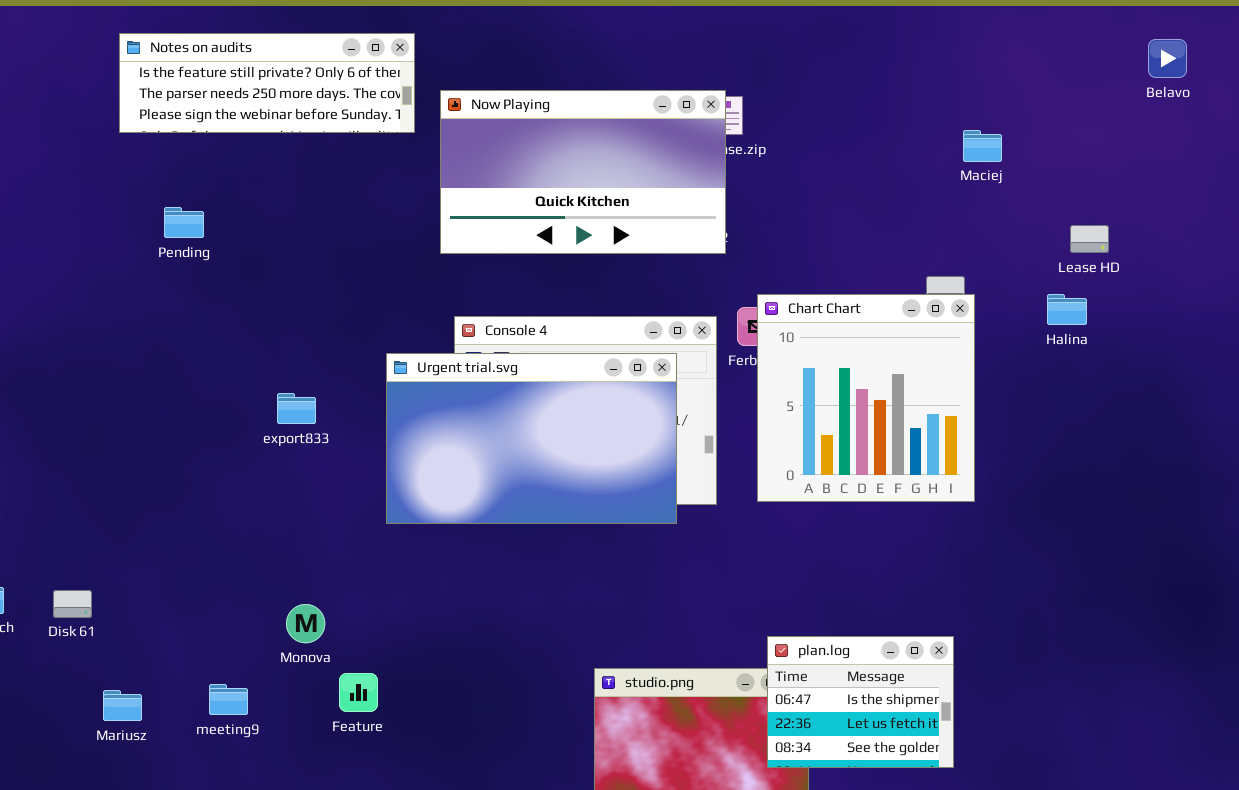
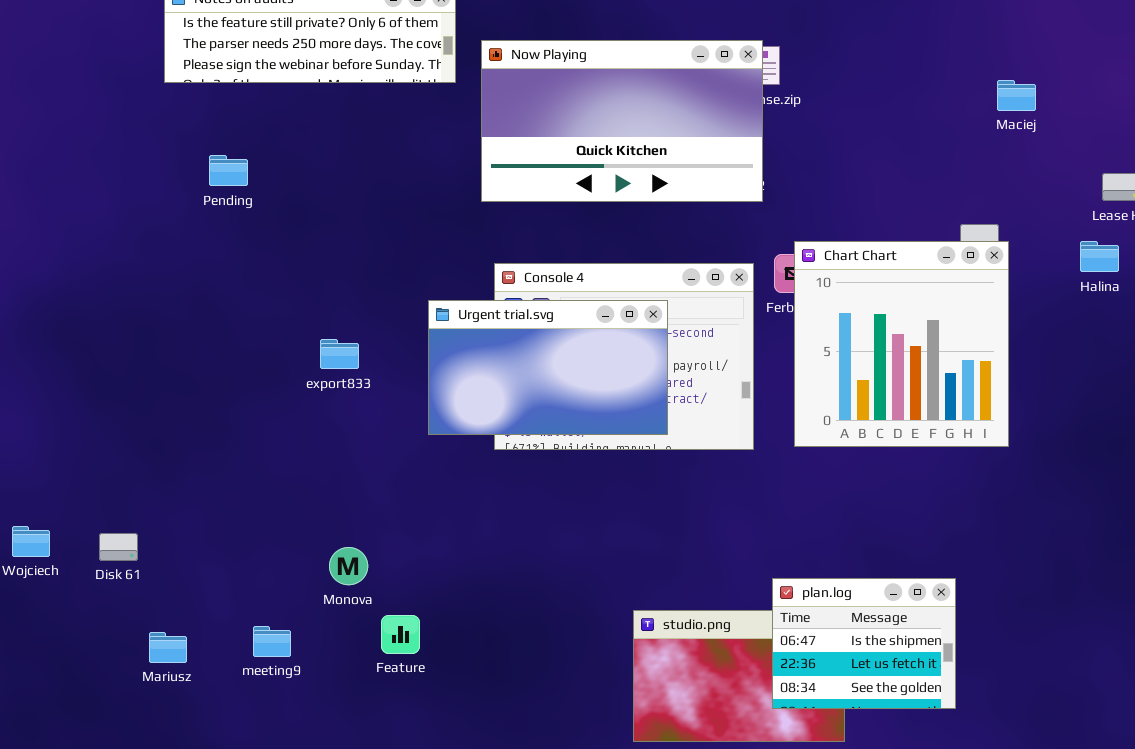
Urgent trial.svg: [386,353,677,524] -> [428,300,668,435], resized
plan.log: [767,636,954,768] -> [772,578,956,709], moved

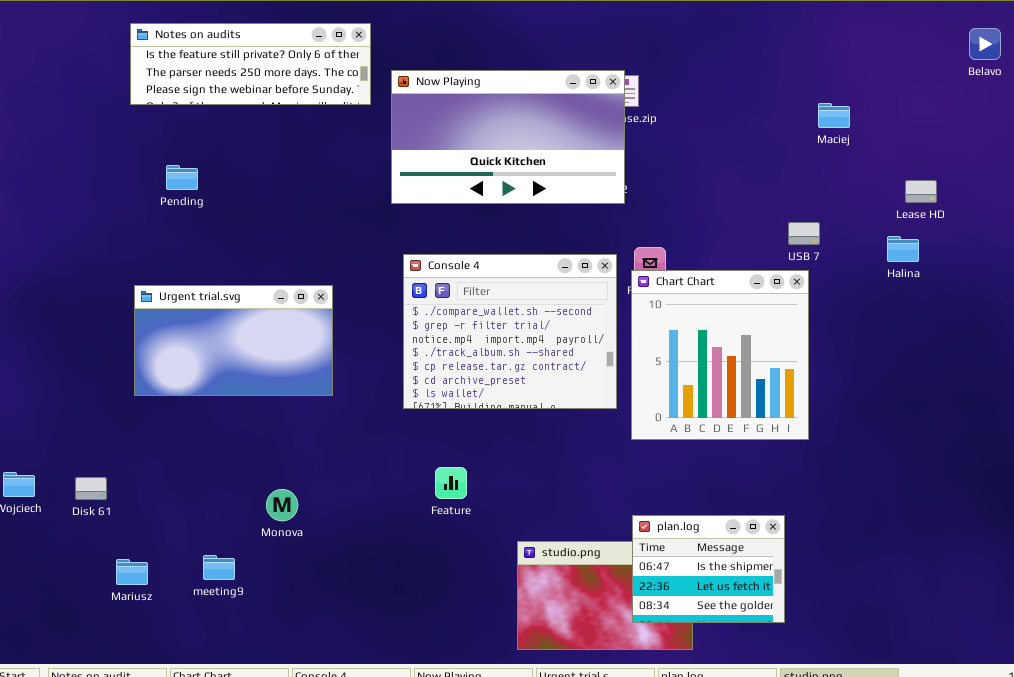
Chart Chart: [794,241,1009,447] -> [631,270,809,440], moved
Urgent trial.svg: [428,300,668,435] -> [134,285,333,396], moved
Feature: [381,615,420,654] -> [435,467,467,499], moved

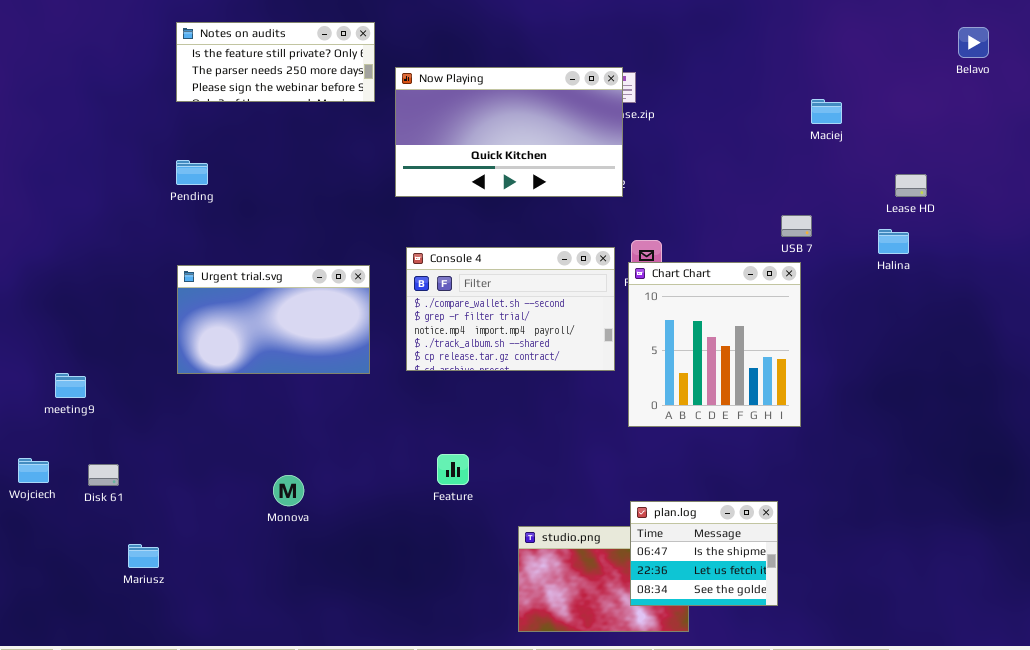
Notes on audits: [130,23,371,105] -> [176,22,375,102], resized
Console 4: [403,254,617,409] -> [406,247,615,371], resized
Urgent trial.svg: [134,285,333,396] -> [177,265,370,374], moved
meeting9: [203,555,235,580] -> [55,373,86,398], moved

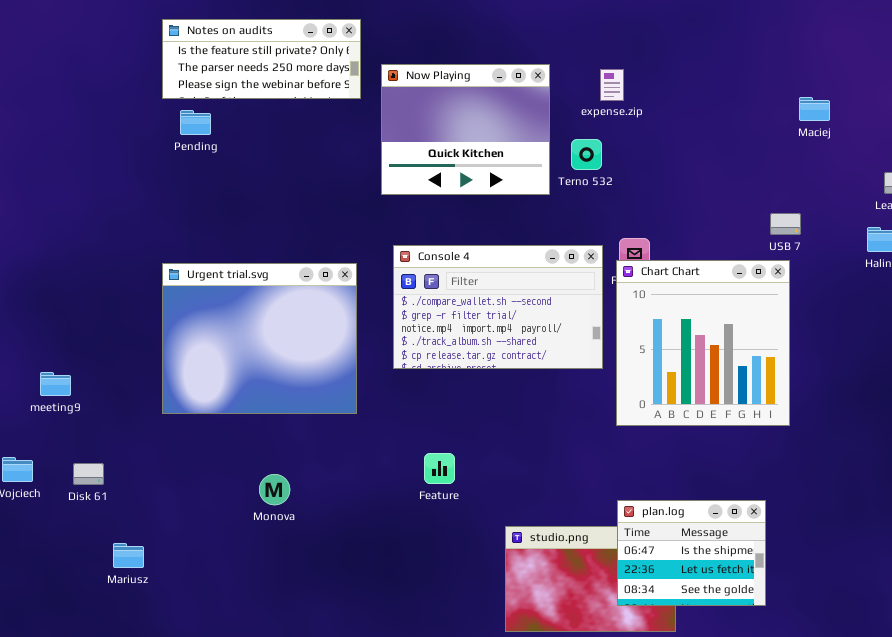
Now Playing: [395,67,623,197] -> [381,64,550,195], resized
Pending: [176,160,208,185] -> [180,110,211,135], moved
Urgent trial.svg: [177,265,370,374] -> [162,263,357,414], resized

